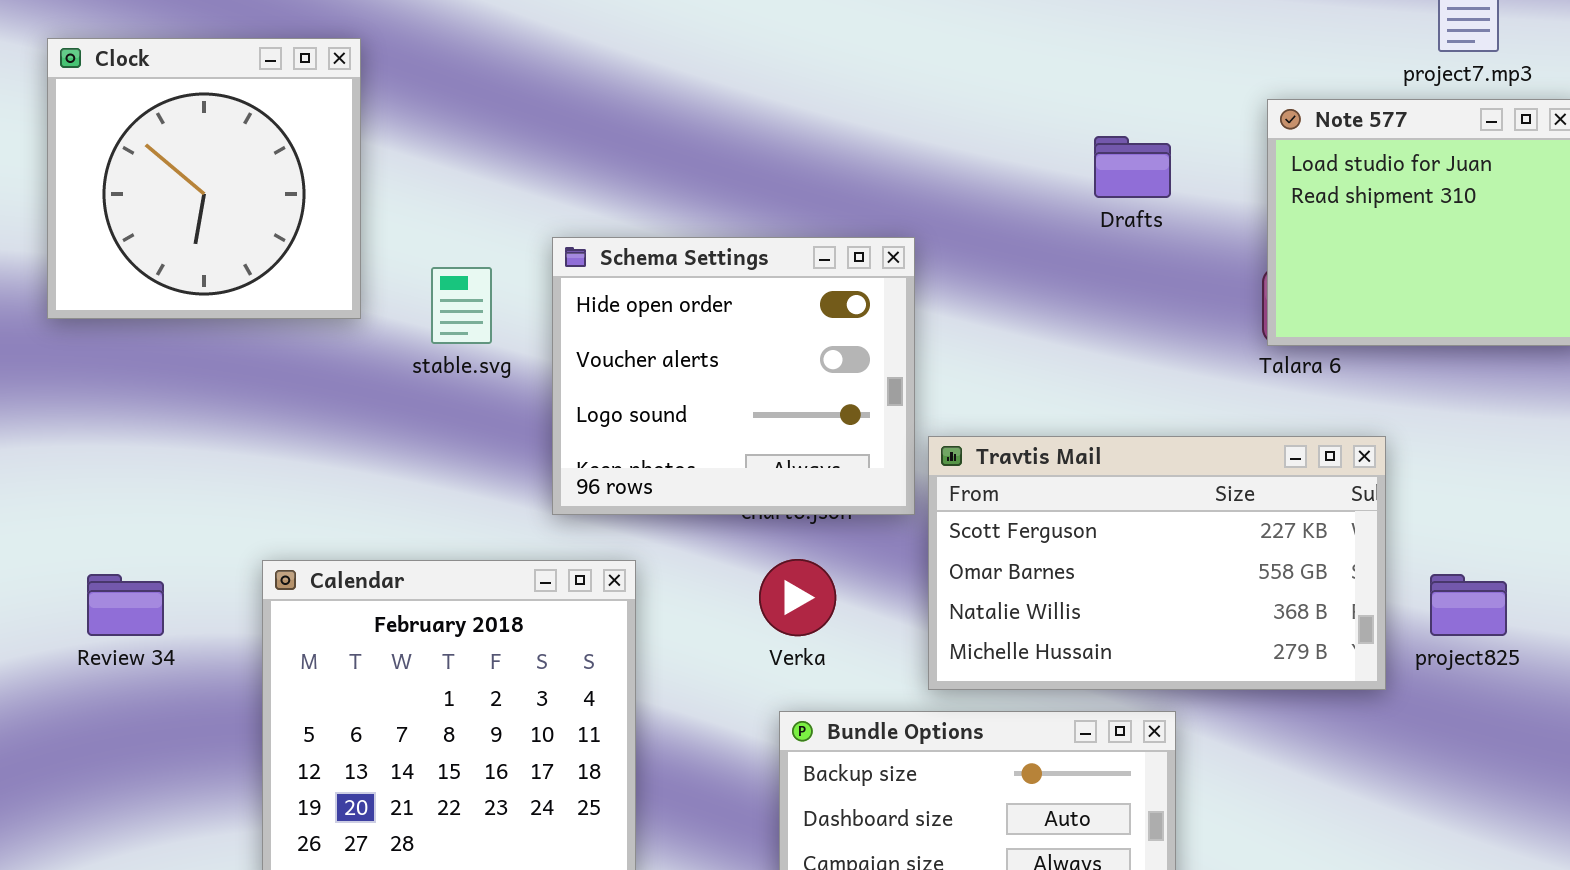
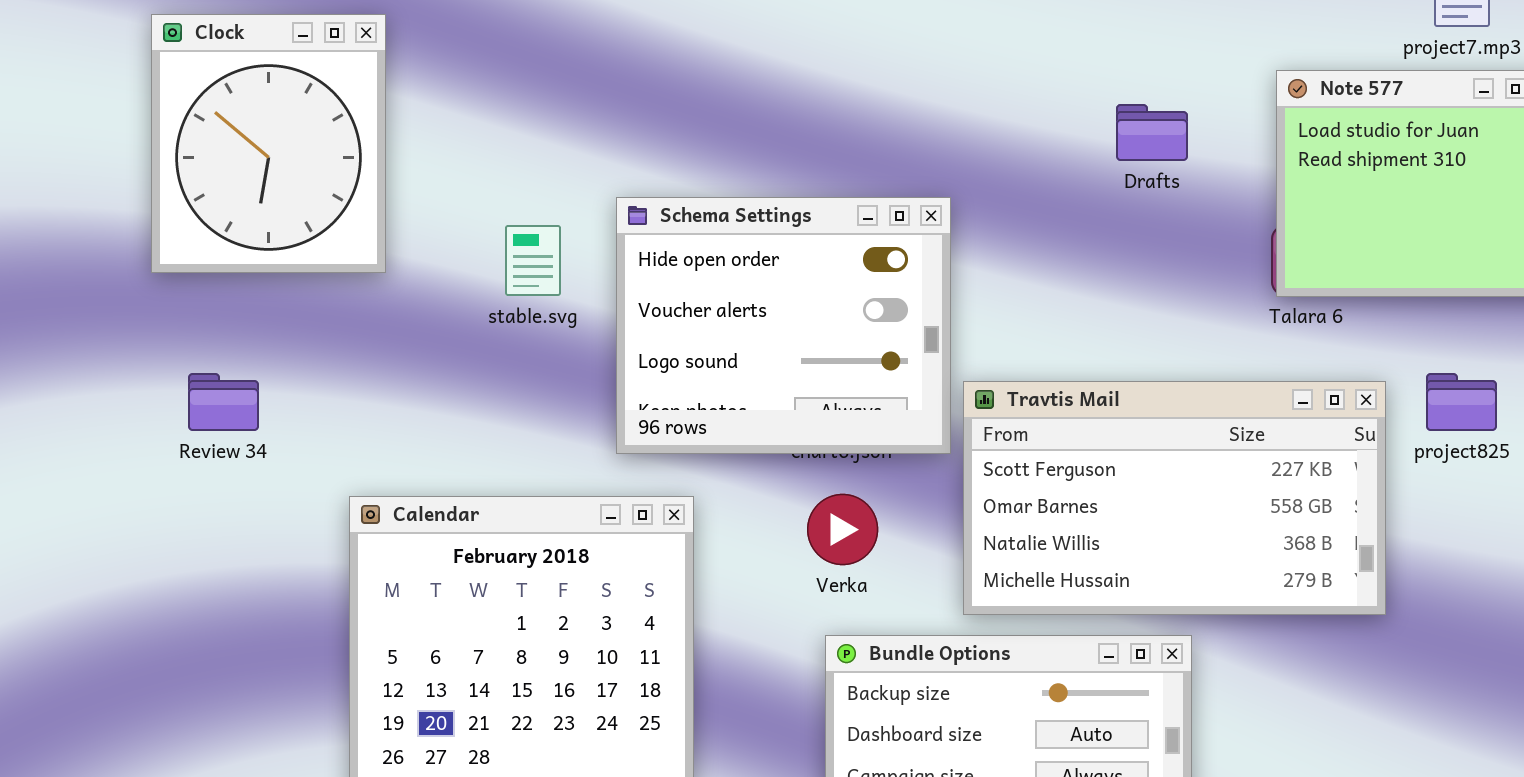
Clock: [47,38,361,319] -> [151,14,386,273], resized
Review 34: [87,574,164,636] -> [188,373,259,431], moved
project825: [1430,574,1507,636] -> [1426,373,1497,431], moved

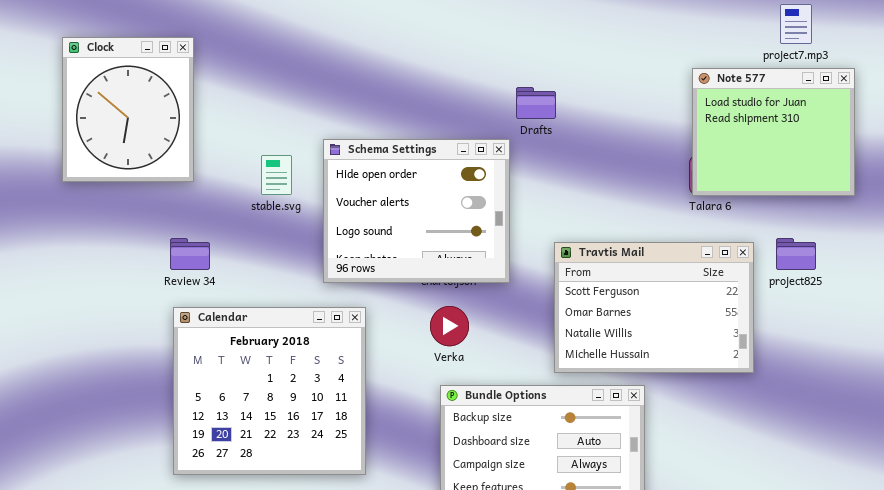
Drafts: [1116,104,1188,161] -> [516,87,556,119], moved
Review 34: [188,373,259,431] -> [170,238,210,270], moved
Travtis Mail: [963,381,1386,615] -> [554,242,754,373], resized

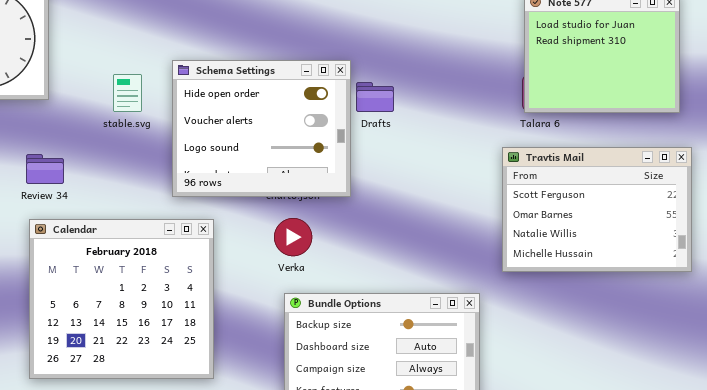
Drafts: [516,87,556,119] -> [356,82,394,112], moved
Travtis Mail: [554,242,754,373] -> [502,147,692,272], moved

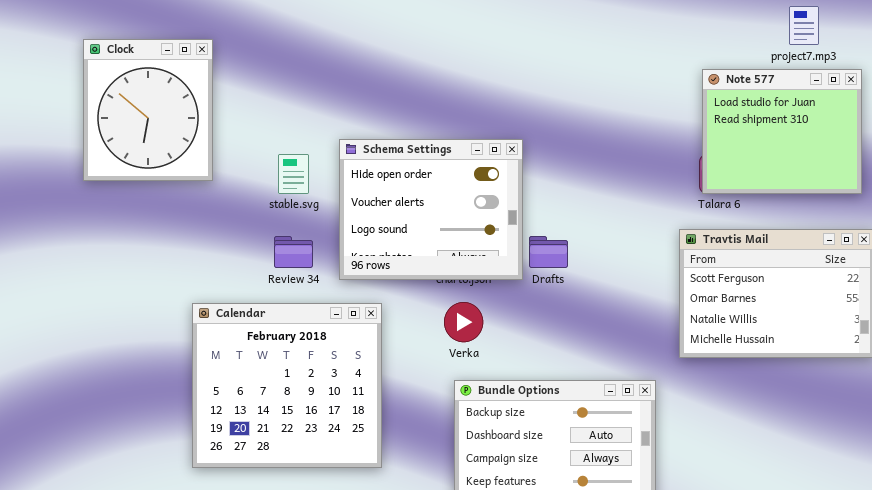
Drafts: [356,82,394,112] -> [529,236,568,268], moved
Review 34: [26,154,64,184] -> [274,236,313,268], moved

